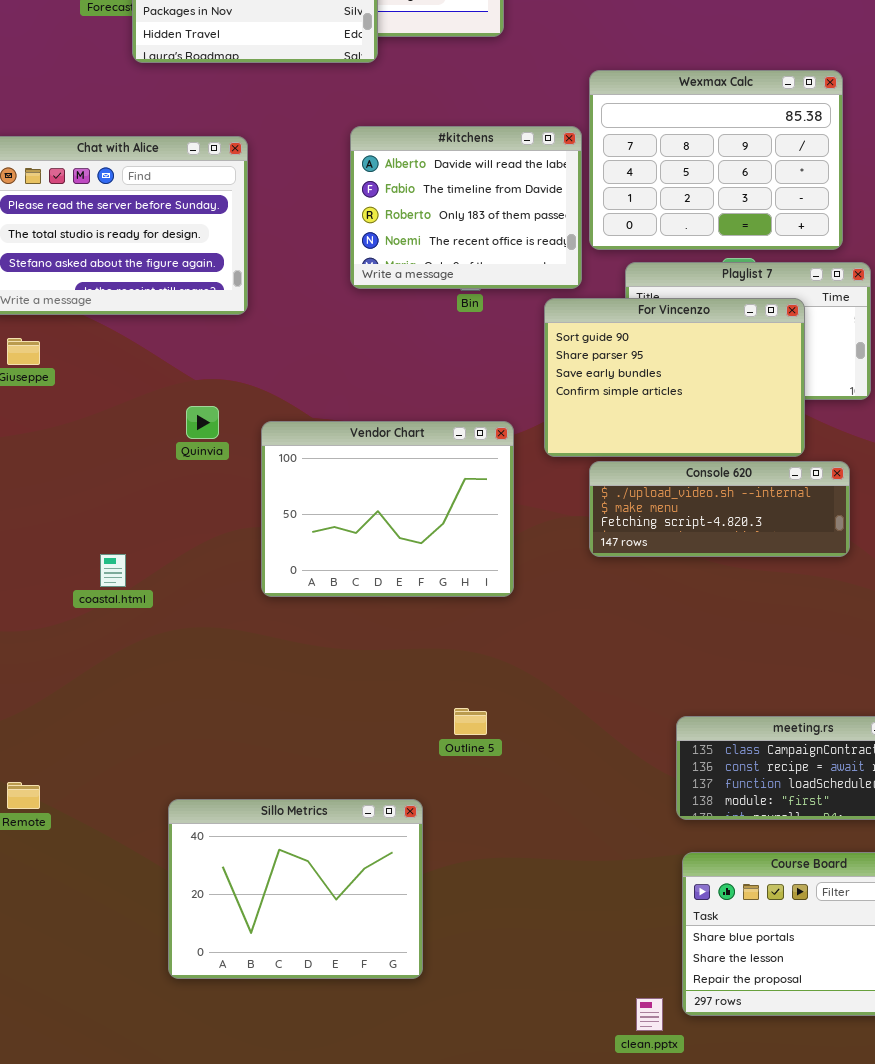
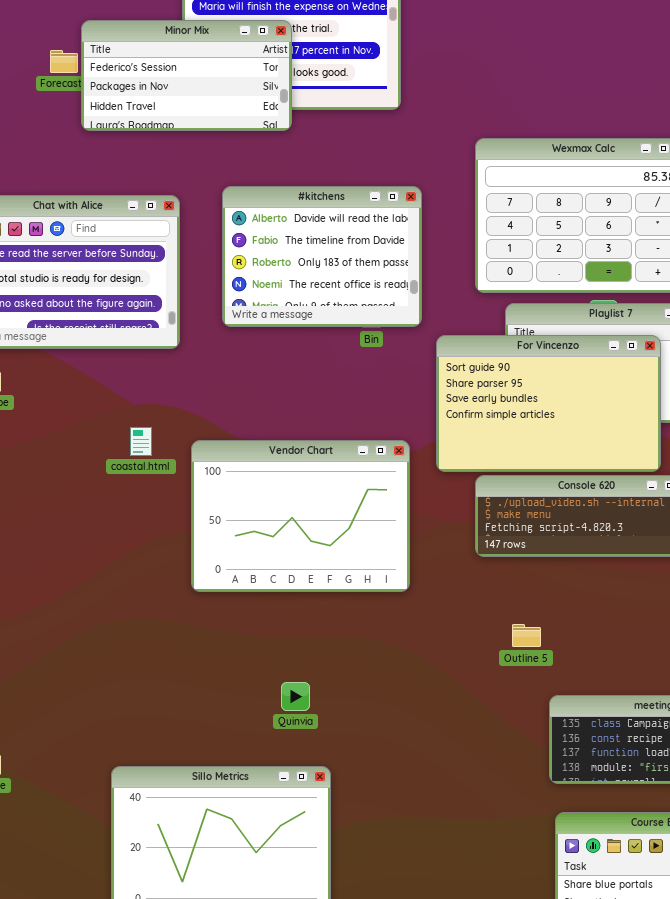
#kitchens: [350,126,582,289] -> [222,186,422,327], moved
Quinvia: [186,406,219,439] -> [281,682,310,711], moved
coastal.html: [100,554,126,587] -> [130,427,152,456], moved
Outline 5: [454,708,487,735] -> [512,624,541,647], moved

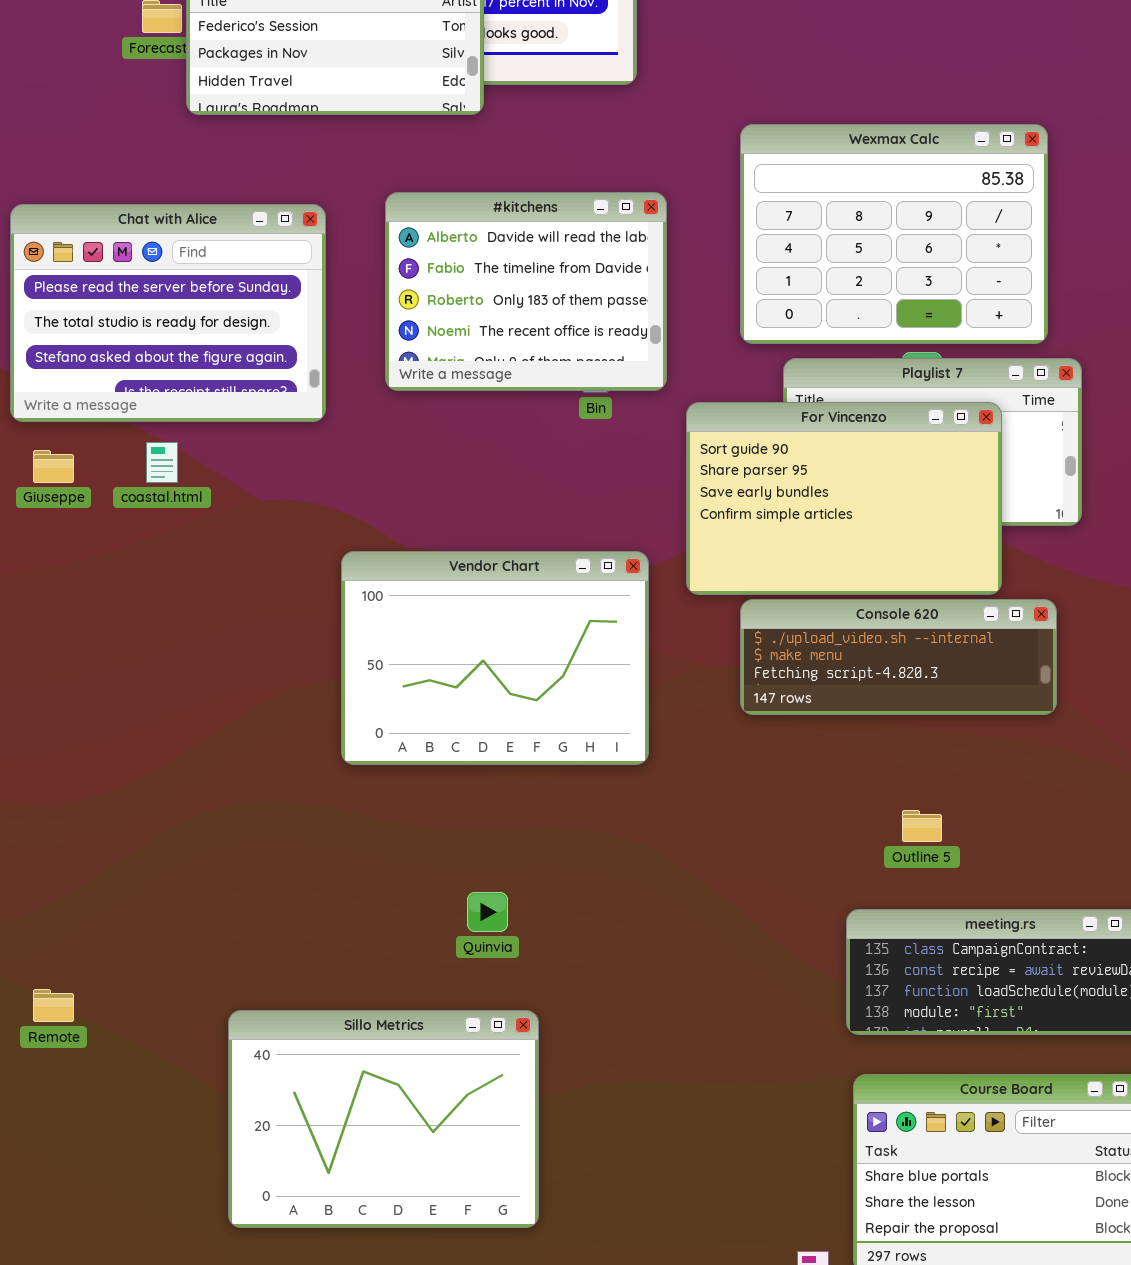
coastal.html: [130,427,152,456] -> [146,442,178,483], moved
Outline 5: [512,624,541,647] -> [902,810,942,842], moved

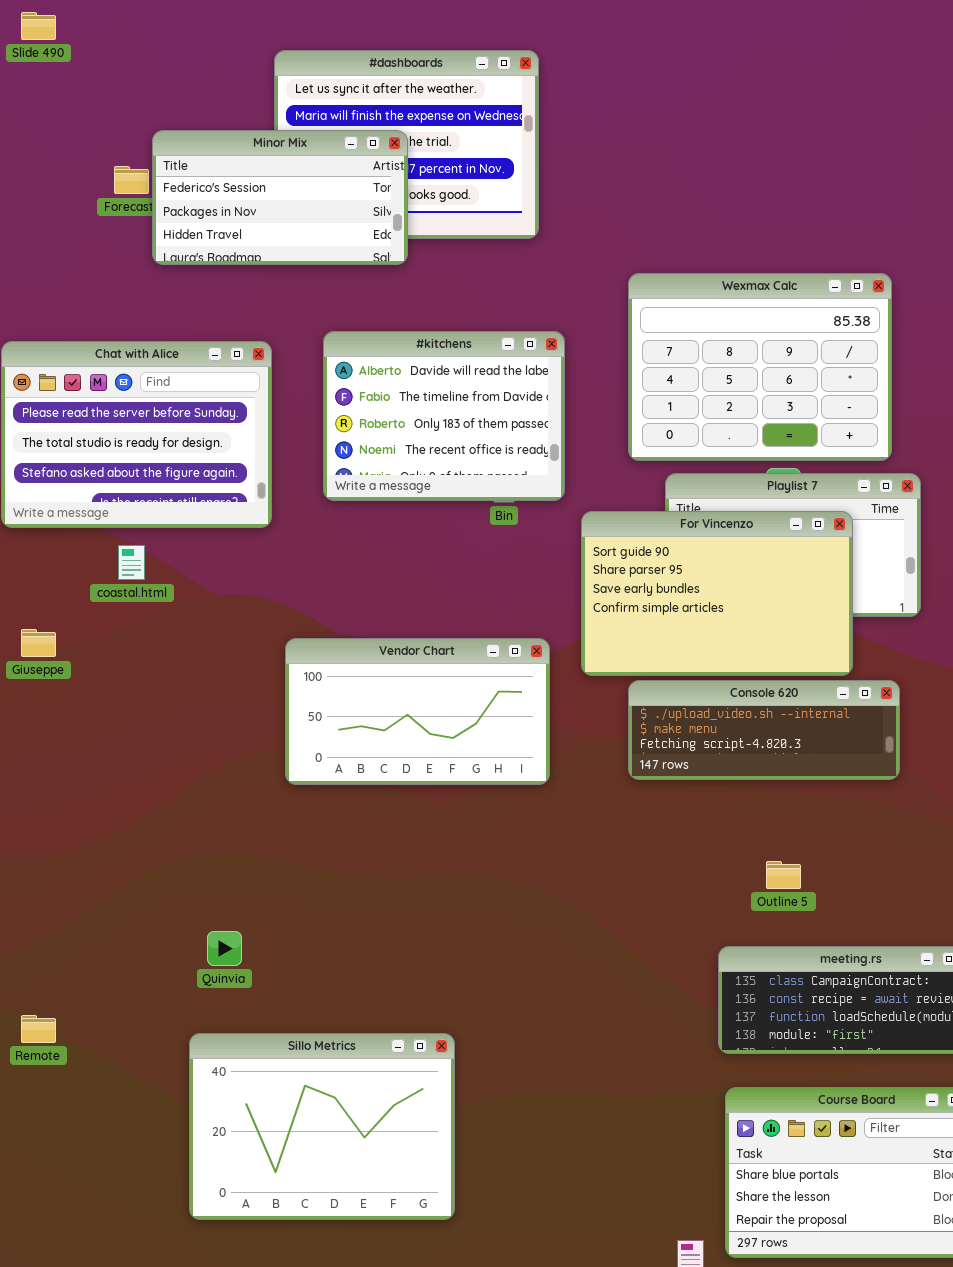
Giuseppe: [33,450,74,483] -> [21,629,56,657], moved
Vendor Chart: [341,551,649,765] -> [285,638,550,785], resized
Quinvia: [467,892,508,932] -> [207,931,242,966], moved

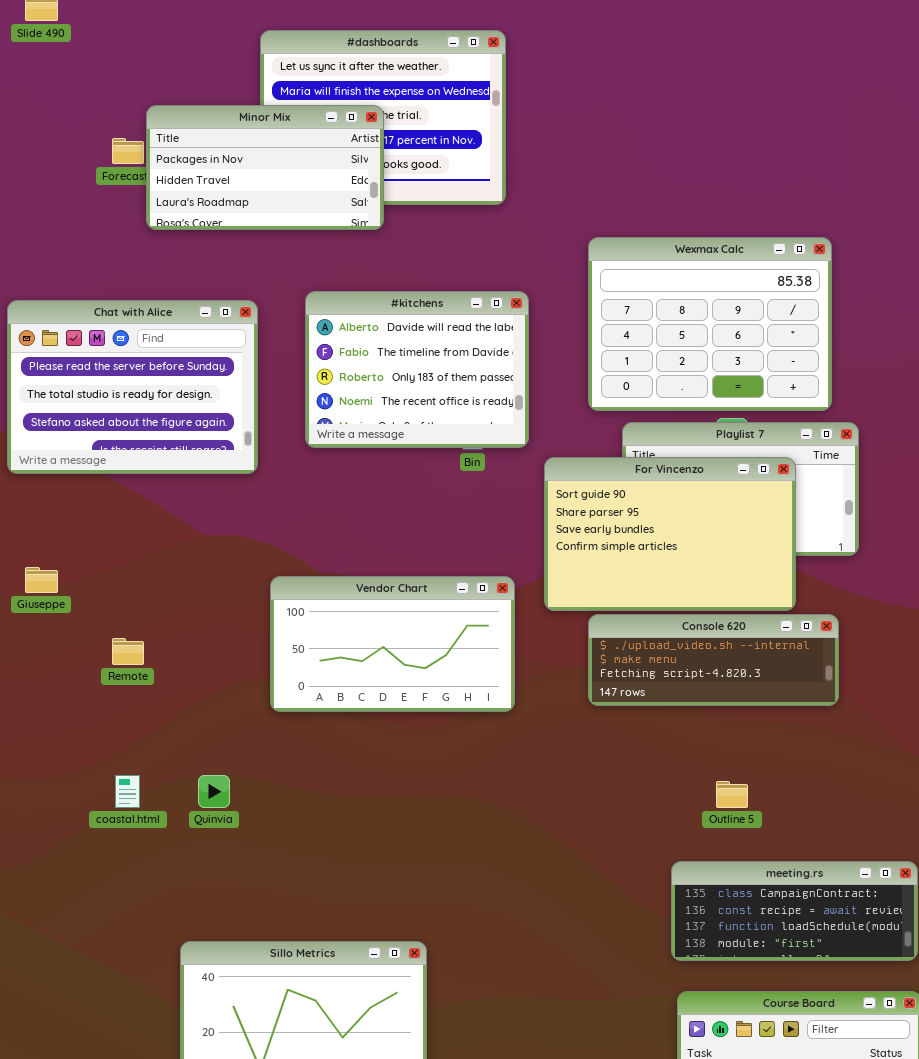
Minor Mix: [152,130,408,265] -> [146,105,384,230], scrolled down 1 row
coastal.html: [118,545,145,580] -> [115,775,140,808], moved
Quinvia: [207,931,242,966] -> [198,775,230,808], moved
Remote: [21,1015,56,1043] -> [112,638,144,665], moved

